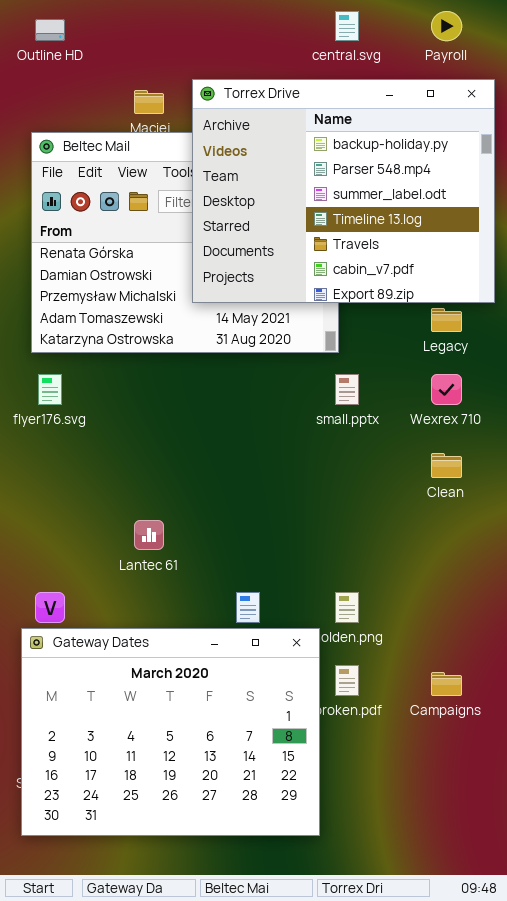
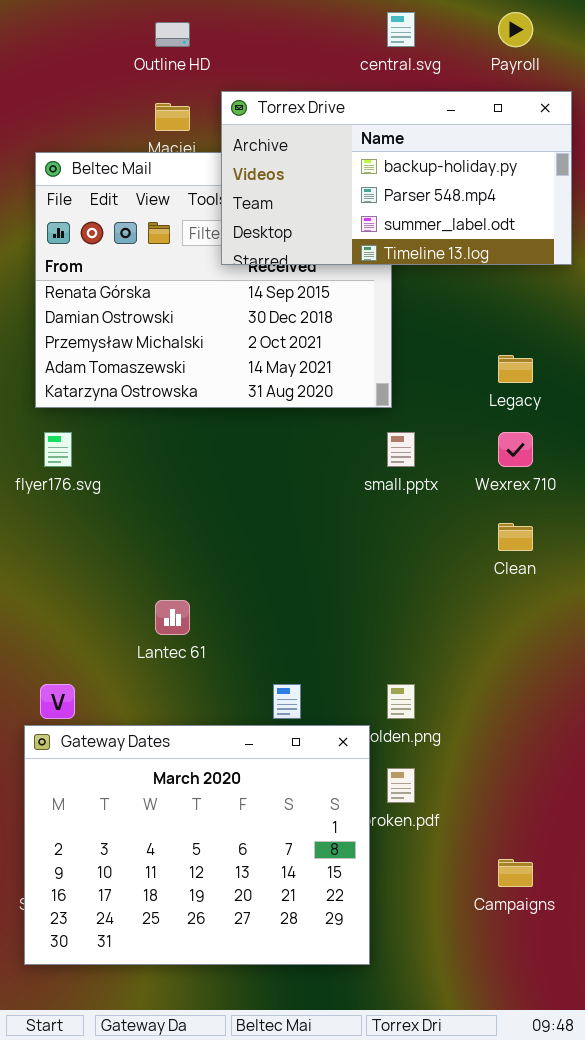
Outline HD: [35,19,65,41] -> [155,22,190,47], moved
Torrex Drive: [192,79,495,303] -> [221,91,572,265], resized
Campaigns: [431,672,462,696] -> [498,859,533,887], moved

